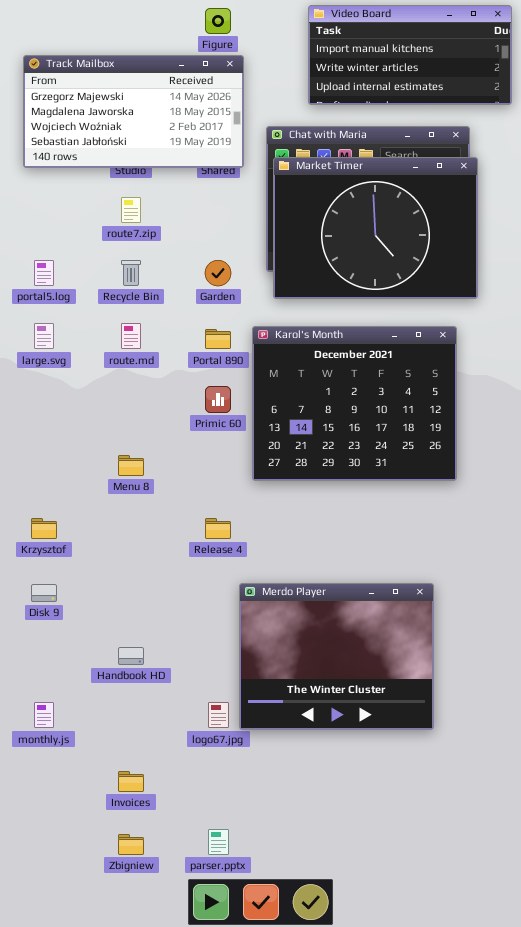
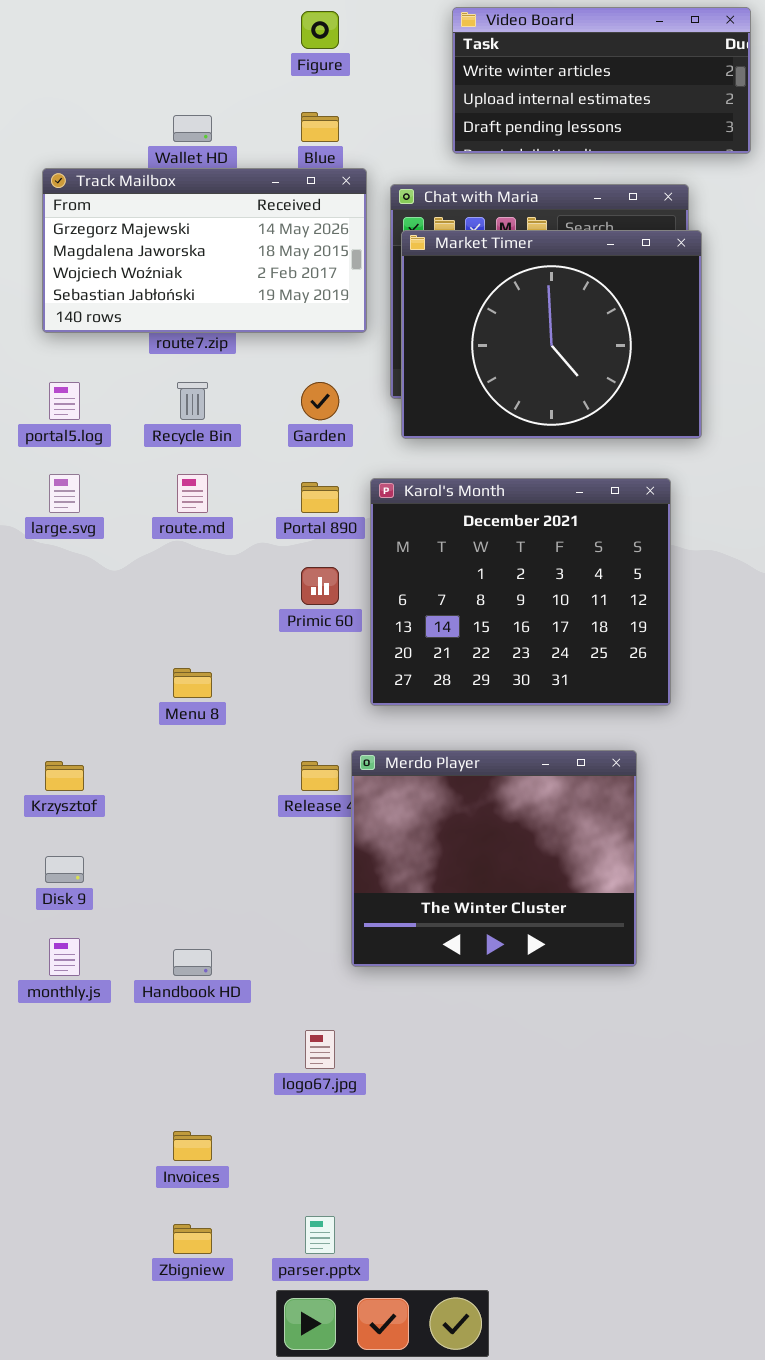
Video Board: [308,5,512,105] -> [452,7,751,154], scrolled down 1 row
Track Mailbox: [23,55,244,168] -> [42,168,367,333], moved
Merdo Player: [239,583,434,730] -> [351,750,637,967], moved
monthly.js: [34,702,54,728] -> [49,938,80,976], moved

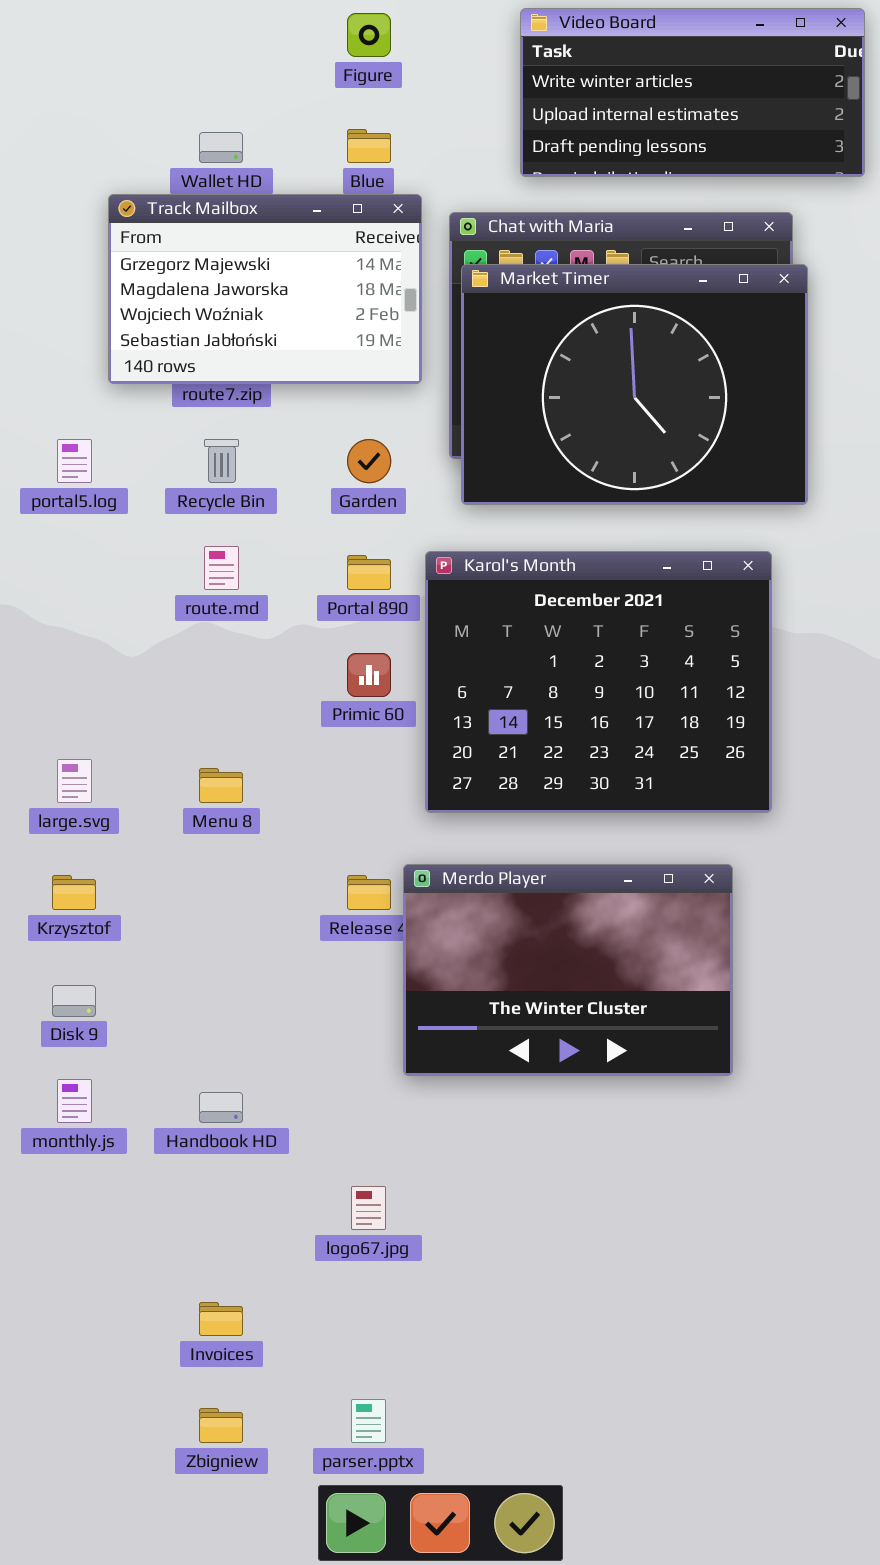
Track Mailbox: [42,168,367,333] -> [108,194,422,384], resized
large.svg: [49,474,80,513] -> [57,759,92,803], moved
Merdo Player: [351,750,637,967] -> [403,864,733,1076], resized

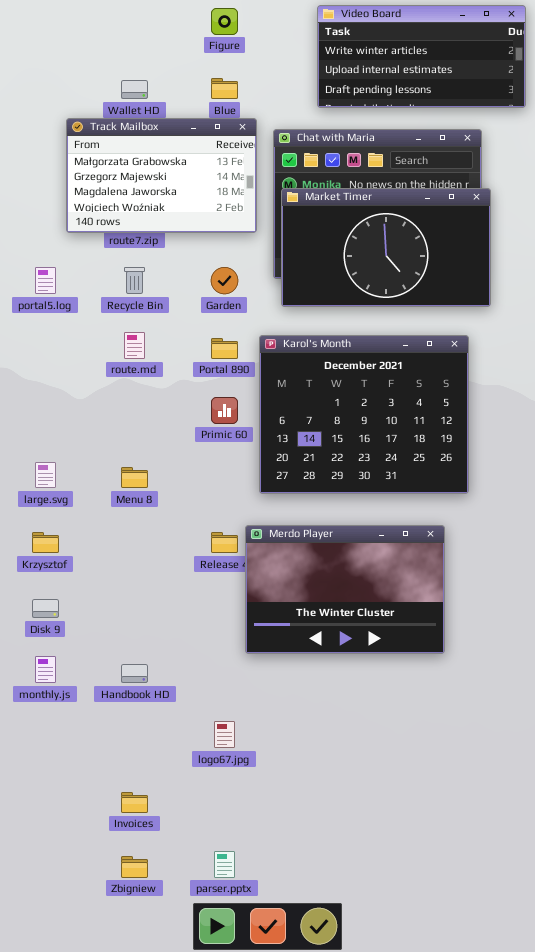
Track Mailbox: [108,194,422,384] -> [66,118,257,233], scrolled up 1 row
Market Timer: [461,264,808,505] -> [281,188,491,307], resized

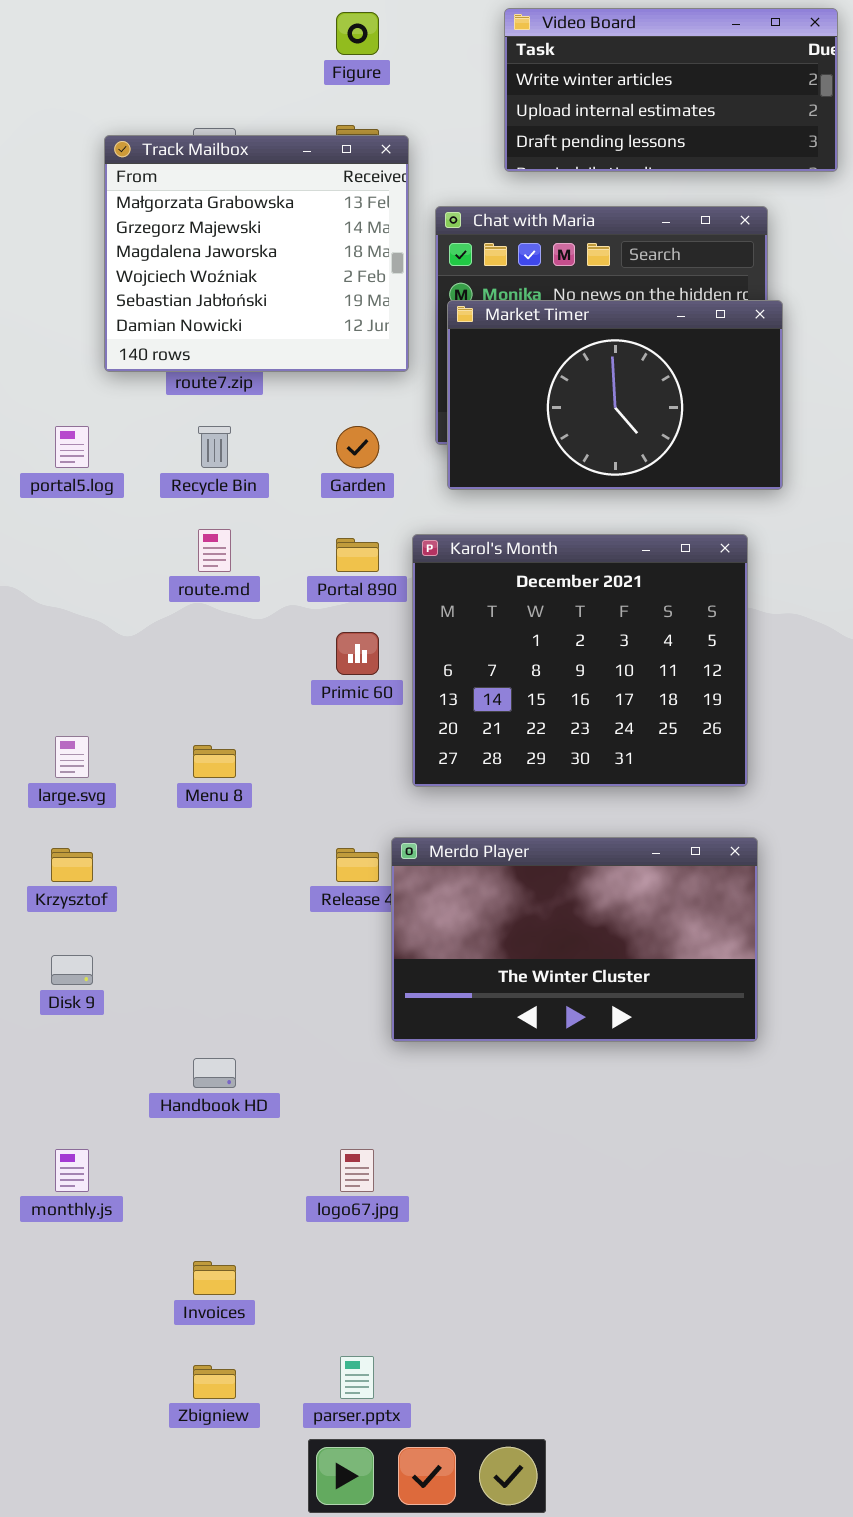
Track Mailbox: [66,118,257,233] -> [104,135,409,372], resized
Merdo Player: [245,525,445,654] -> [391,837,758,1042], resized
monthly.js: [35,656,56,683] -> [55,1149,89,1192], moved

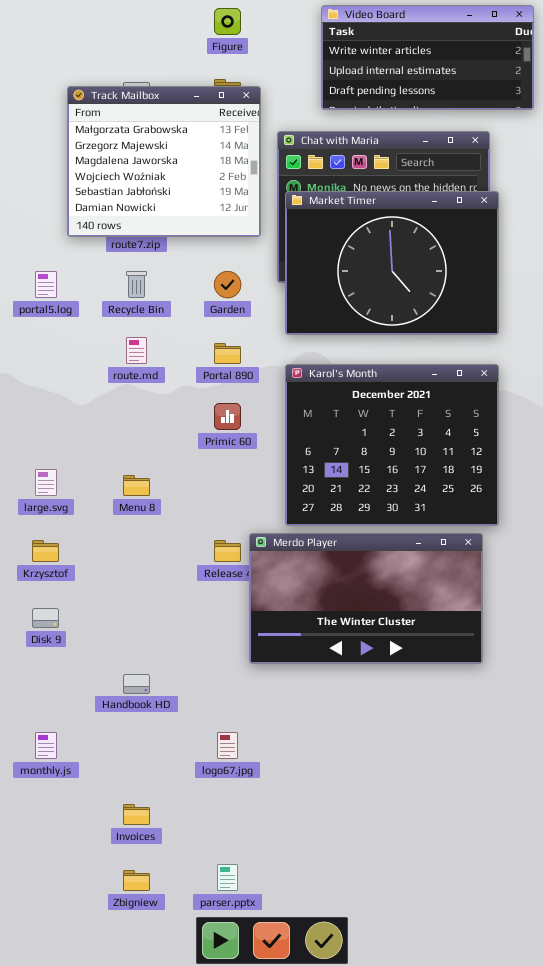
Market Timer: [447,300,783,490] -> [285,191,499,335], resized
Karol's Month: [412,534,748,787] -> [285,364,499,526], moved

